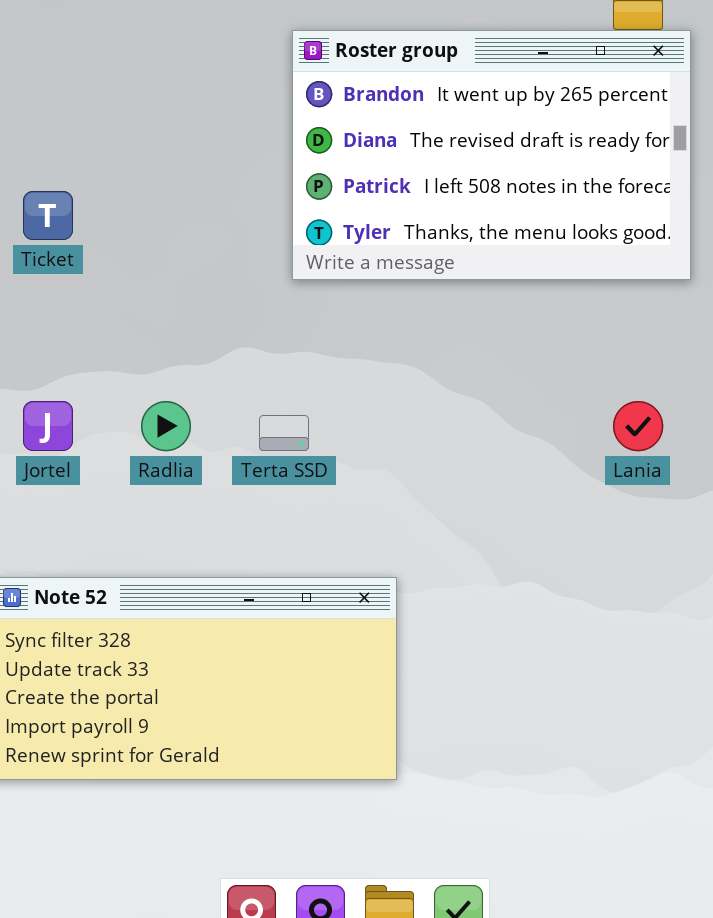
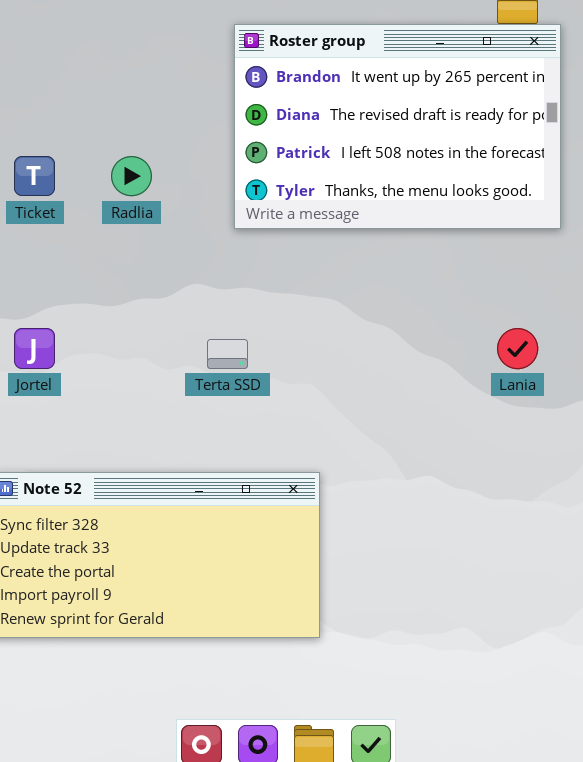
Radlia: [141,401,191,451] -> [111,156,152,196], moved

